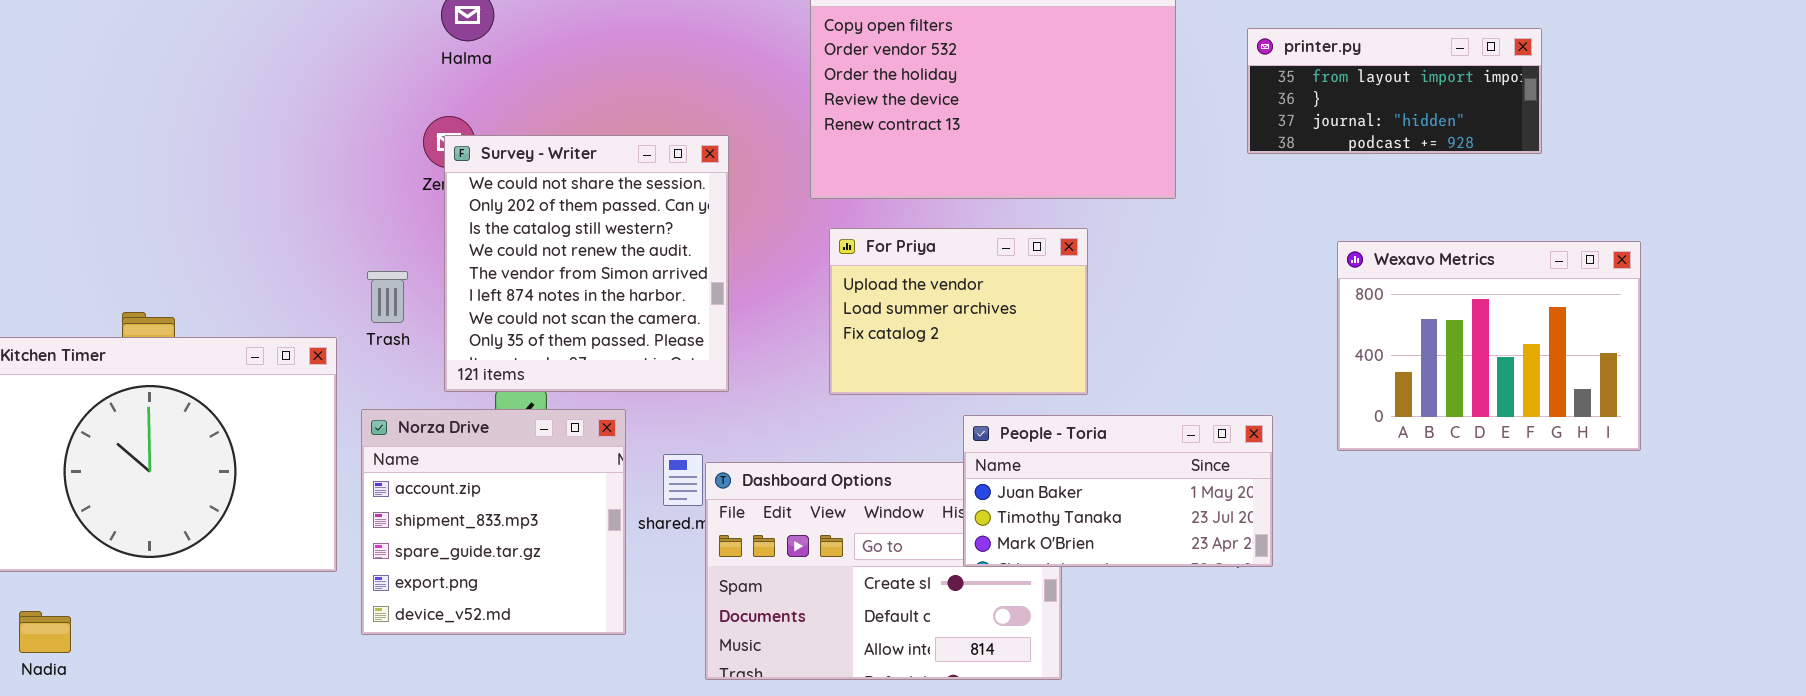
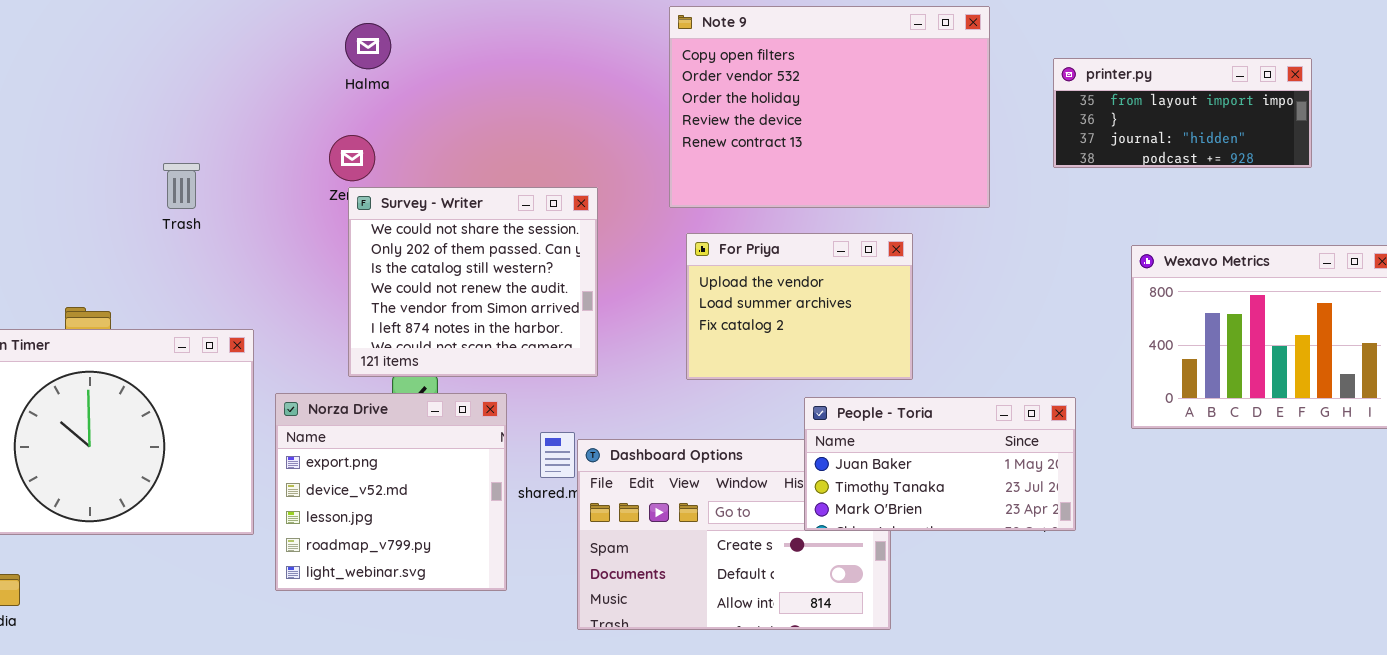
Survey - Writer: [444,135,729,392] -> [348,187,598,377], resized
Trash: [367,271,408,323] -> [163,163,200,209], moved
Norza Drive: [361,409,626,635] -> [275,393,507,591], scrolled down 3 rows

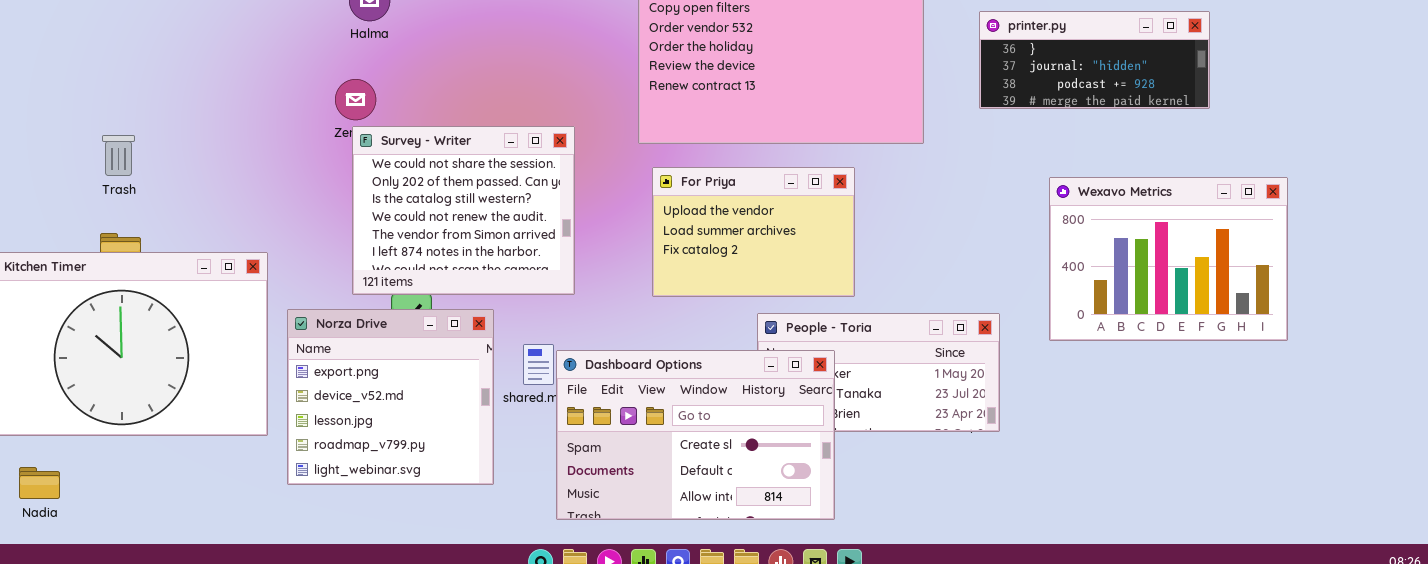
printer.py: [1053,58,1312,168] -> [979,11,1210,109], scrolled down 1 row
Trash: [163,163,200,209] -> [102,135,135,176], moved
Dashboard Options: [577,439,891,630] -> [556,350,835,520], raised

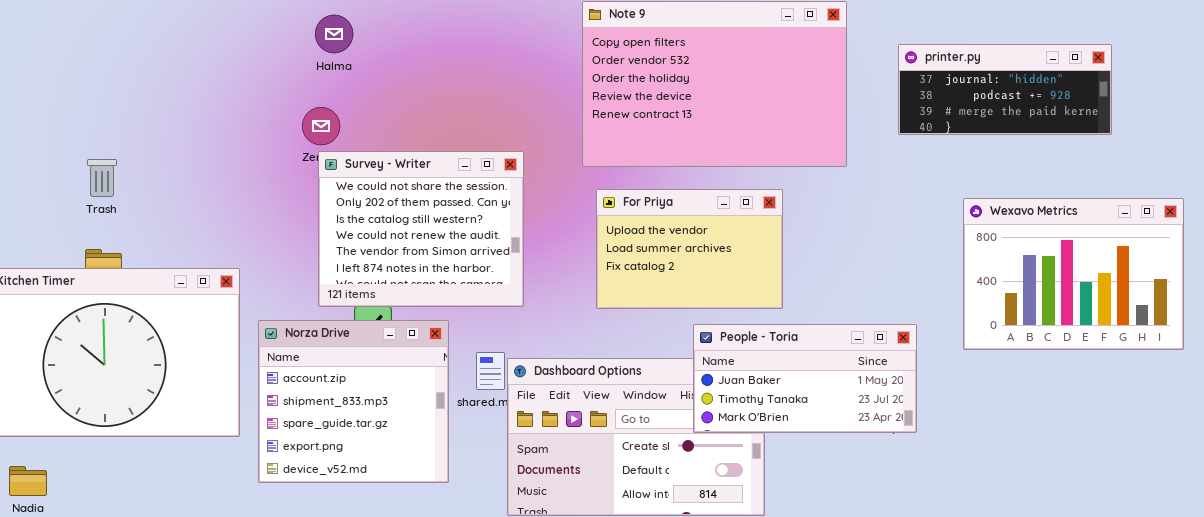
printer.py: [979,11,1210,109] -> [898,44,1112,135], scrolled down 1 row
Norza Drive: [287,309,494,485] -> [258,320,449,483], scrolled up 3 rows
People - Toria: [757,313,1000,432] -> [693,324,917,433], raised

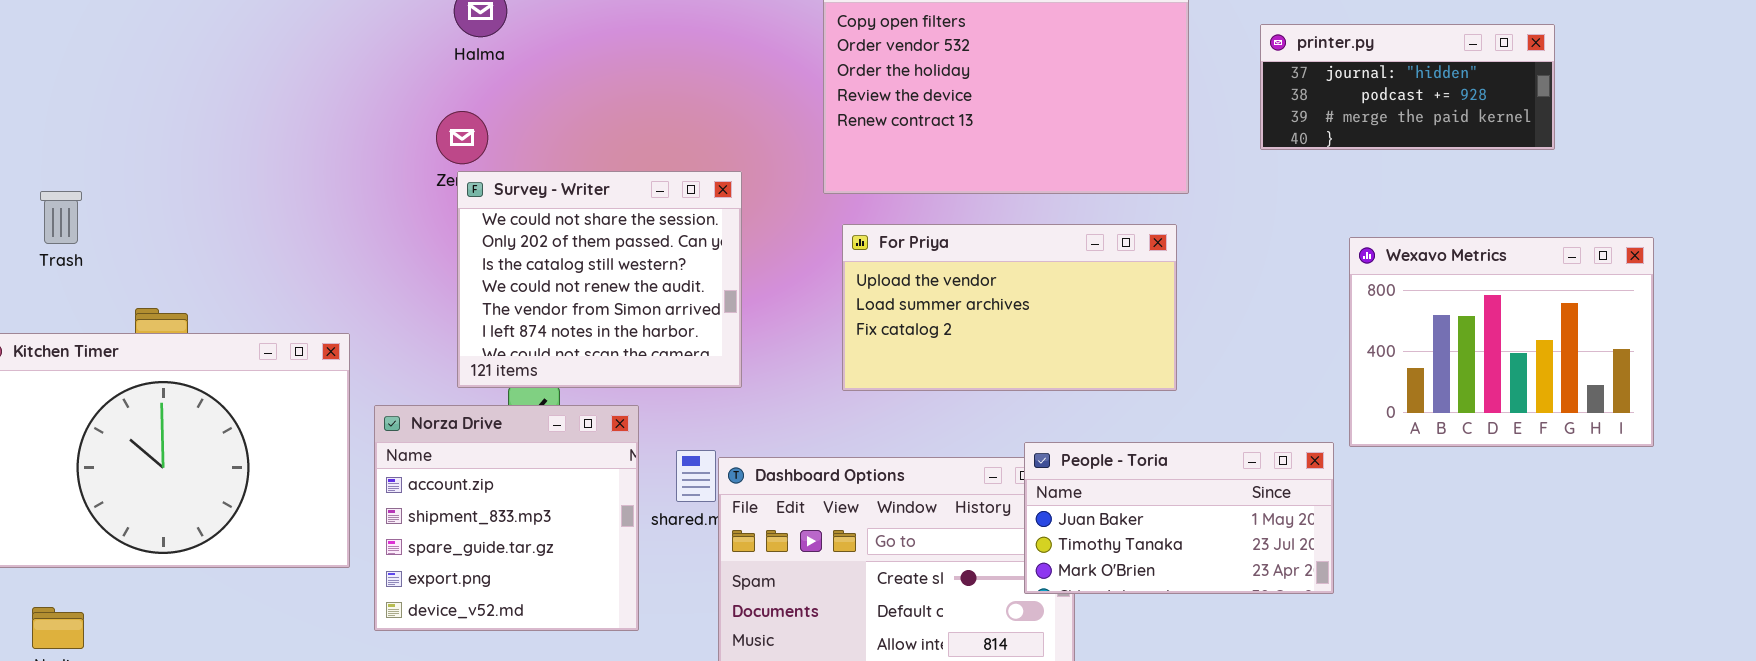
Trash: [87,159,117,197] -> [40,191,82,244], moved
For Priya: [596,189,783,309] -> [842,224,1177,391], resized
People - Toria: [693,324,917,433] -> [1024,442,1334,594], moved

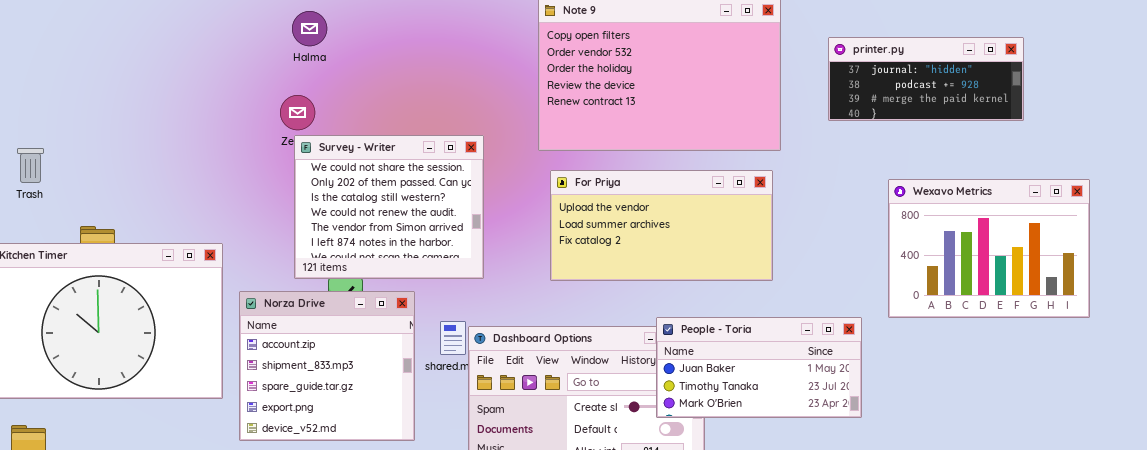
People - Toria: [1024,442,1334,594] -> [656,317,862,418], moved

